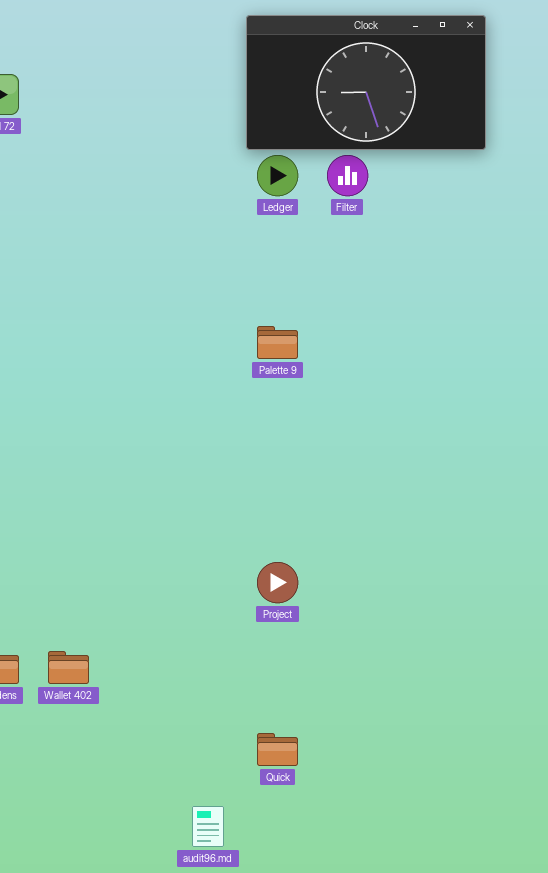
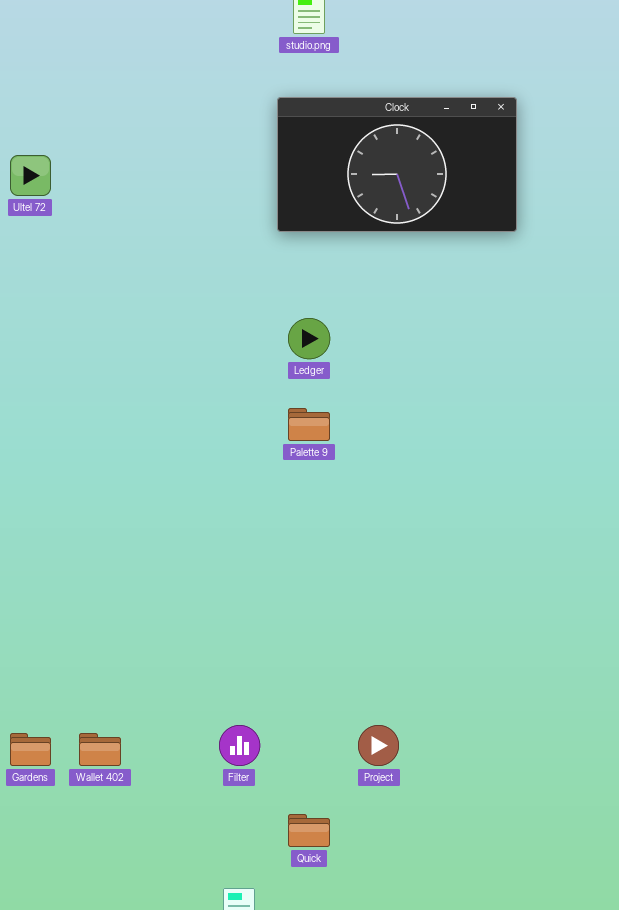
Ledger: [257,155,298,196] -> [288,318,330,359], moved
Filter: [327,155,368,196] -> [219,725,260,766], moved
Project: [257,562,298,603] -> [358,725,399,766], moved

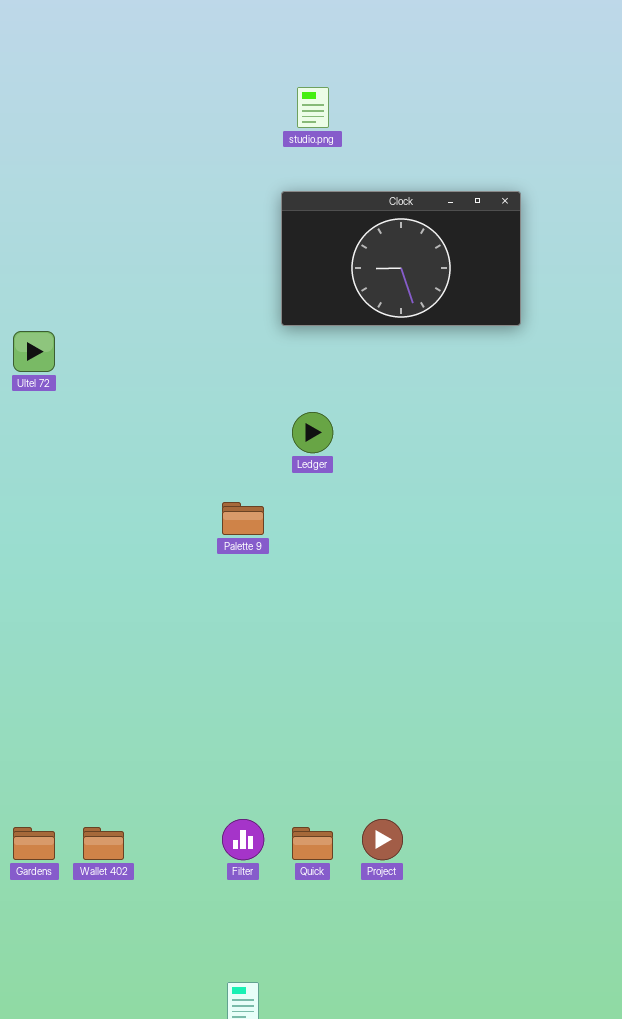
Ultel 72: [10,155,51,196] -> [13,331,55,372], moved
Palette 9: [288,408,330,441] -> [222,502,264,535], moved
Quick: [288,814,330,847] -> [292,827,333,860], moved

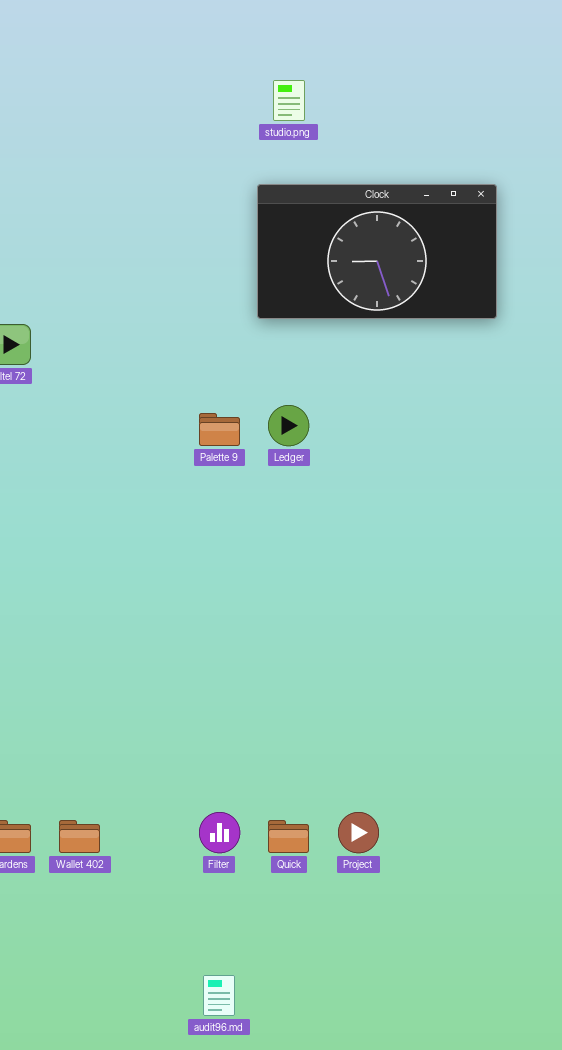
Palette 9: [222,502,264,535] -> [199,413,240,446], moved

